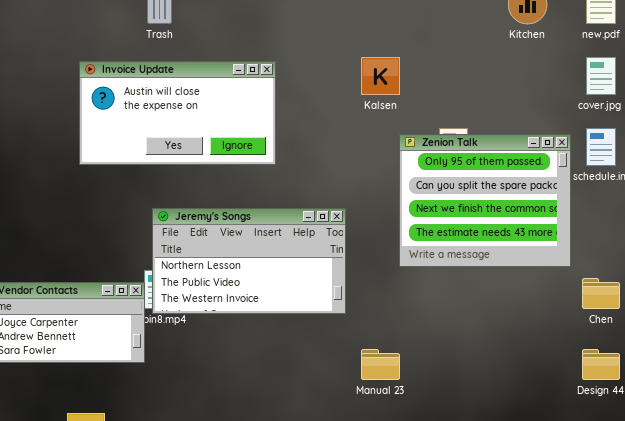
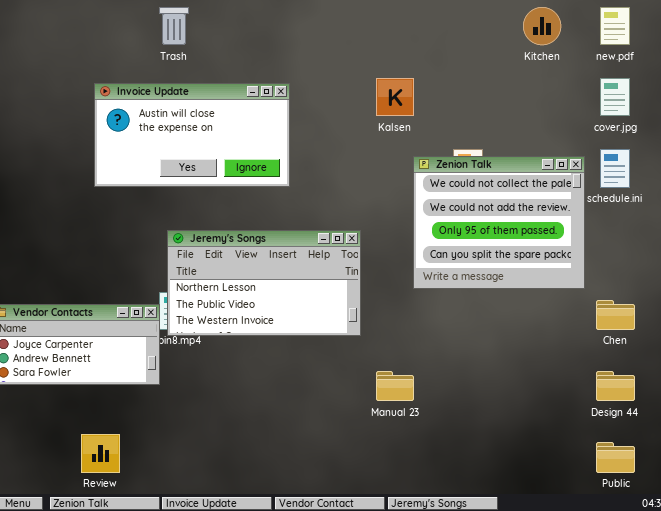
Zenion Talk: [399,134,571,267] -> [413,156,585,289], scrolled up 2 rows

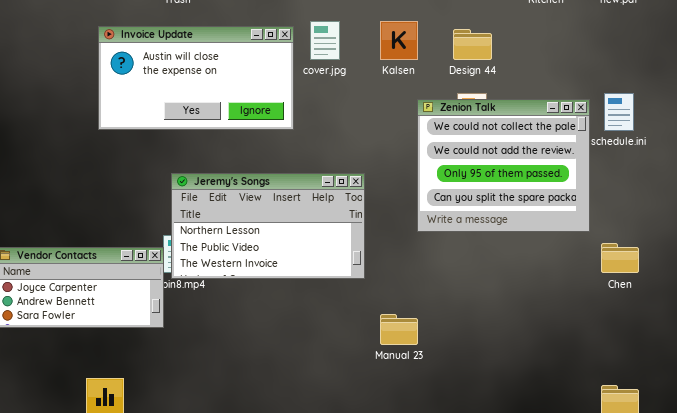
cover.jpg: [600,78,630,116] -> [310,21,340,60], moved
Design 44: [596,371,635,401] -> [453,29,492,60], moved

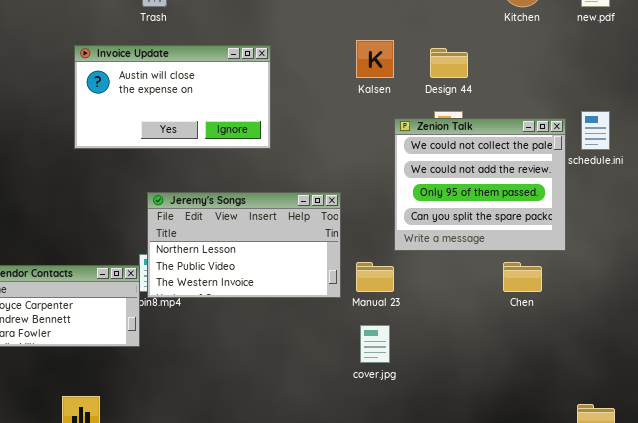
cover.jpg: [310,21,340,60] -> [360,325,390,363], moved
Chen: [601,243,639,273] -> [503,262,542,292], moved
Manual 23: [380,314,418,345] -> [356,262,394,292], moved

